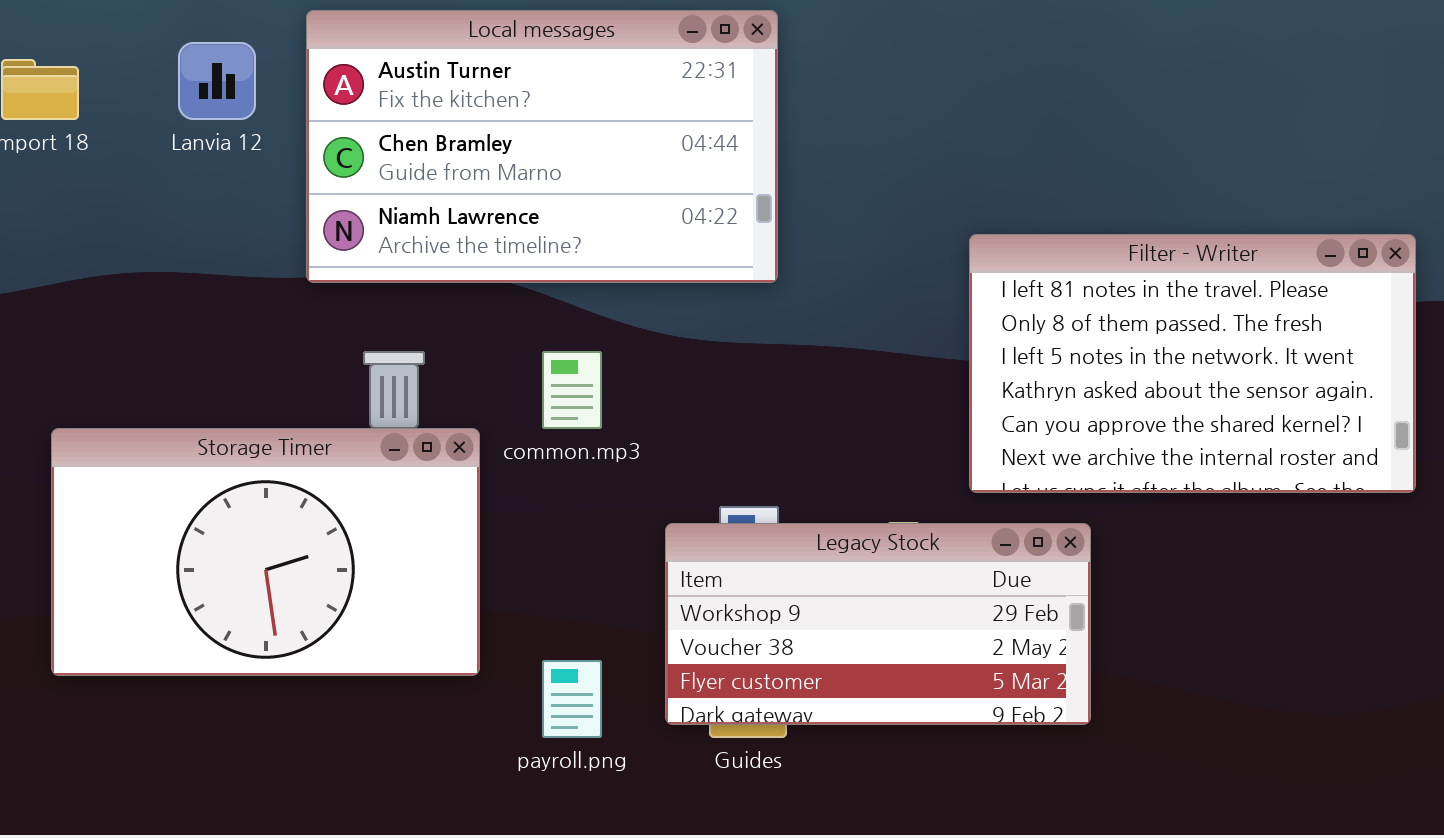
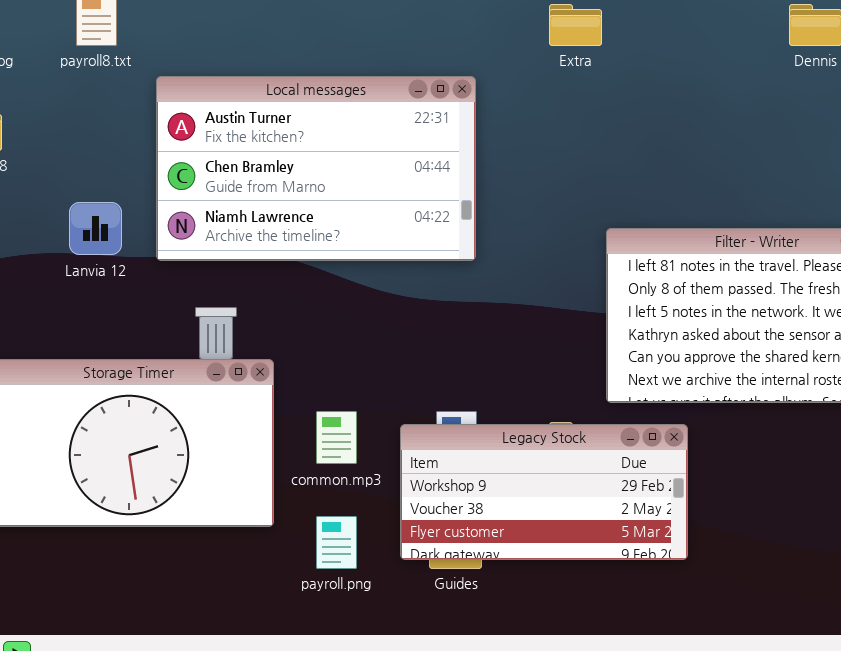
Lanvia 12: [178,42,256,120] -> [69,202,122,255], moved
common.mp3: [542,351,602,429] -> [316,411,357,464], moved

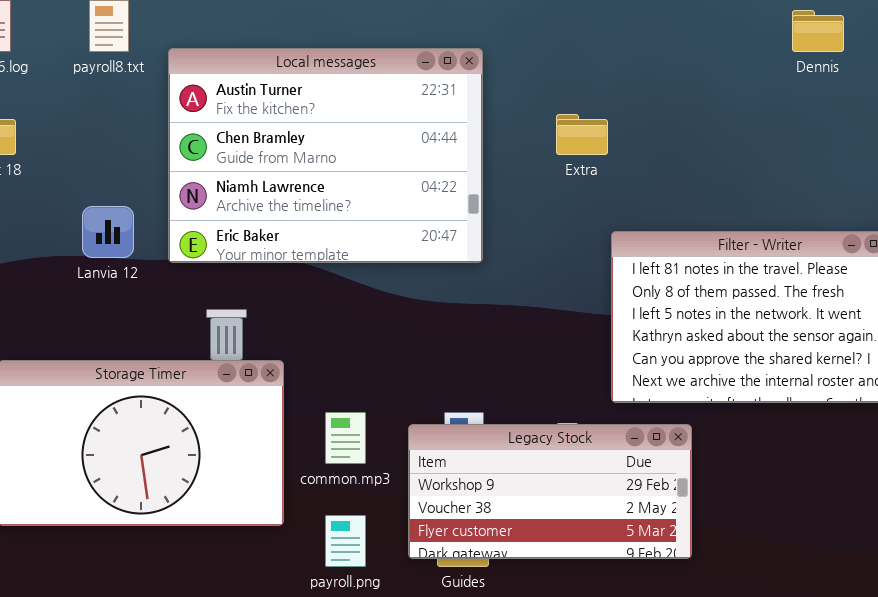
Extra: [549,4,602,46] -> [556,114,608,155], moved
Local messages: [156,76,476,261] -> [168,48,483,263], resized

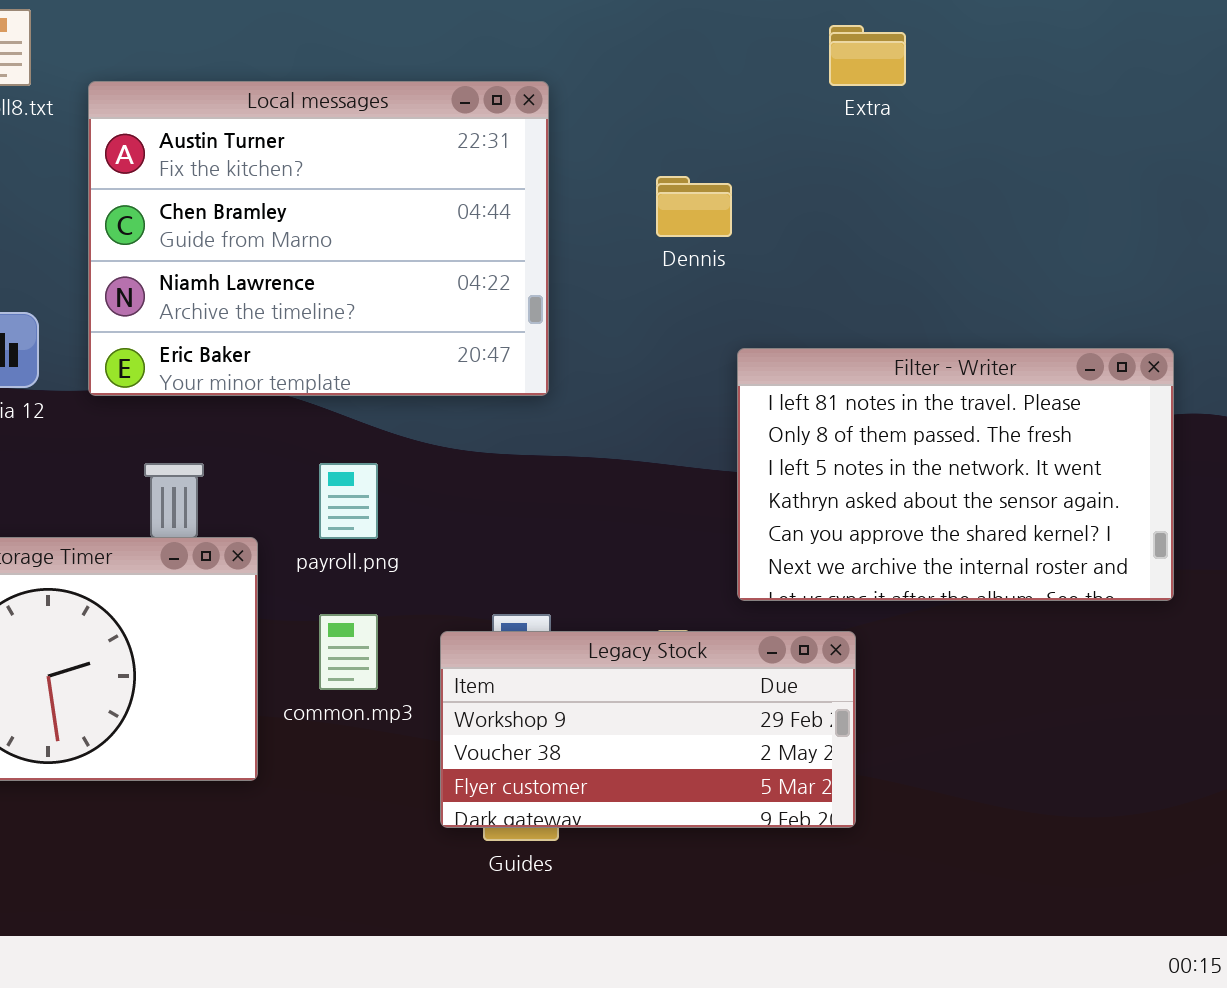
Dennis: [792,10,844,52] -> [656,176,732,237], moved
Extra: [556,114,608,155] -> [829,25,906,86], moved
payroll.png: [325,515,366,567] -> [319,463,378,539], moved

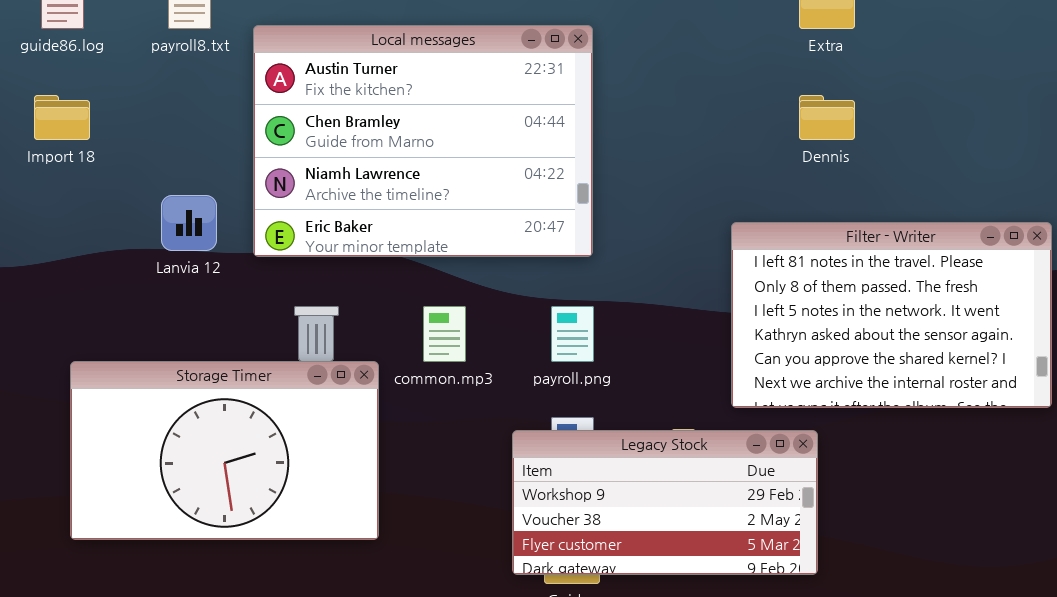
Dennis: [656,176,732,237] -> [799,95,855,140], moved
payroll.png: [319,463,378,539] -> [551,306,594,362], moved
common.mp3: [319,614,378,690] -> [423,306,466,362], moved

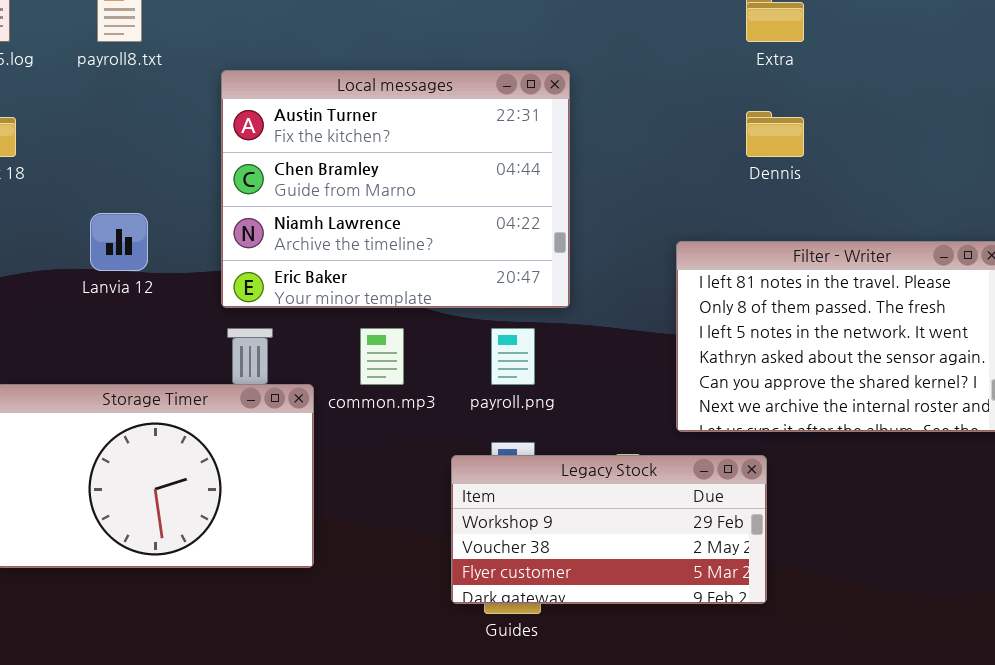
Local messages: [253,25,593,257] -> [221,70,570,308], moved

